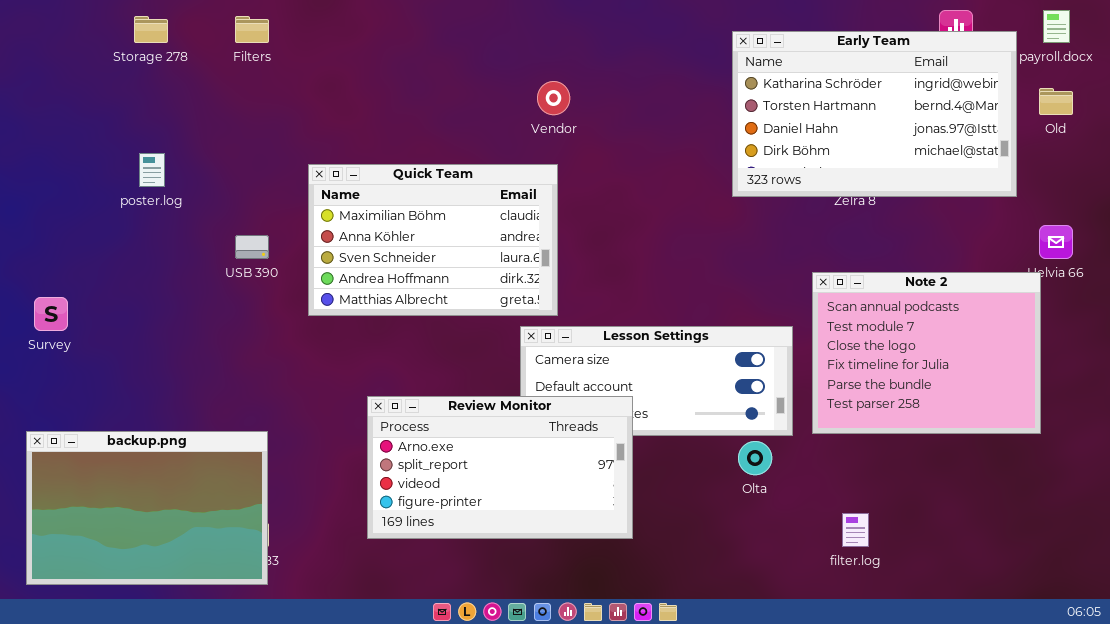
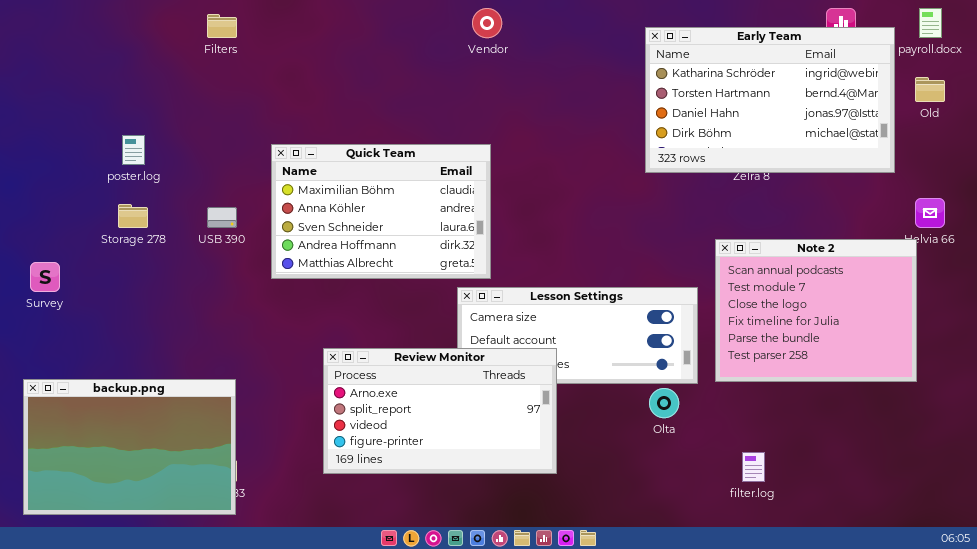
Storage 278: [134,16,168,43] -> [118,204,148,228], moved
Vendor: [537,81,570,115] -> [472,8,502,38], moved

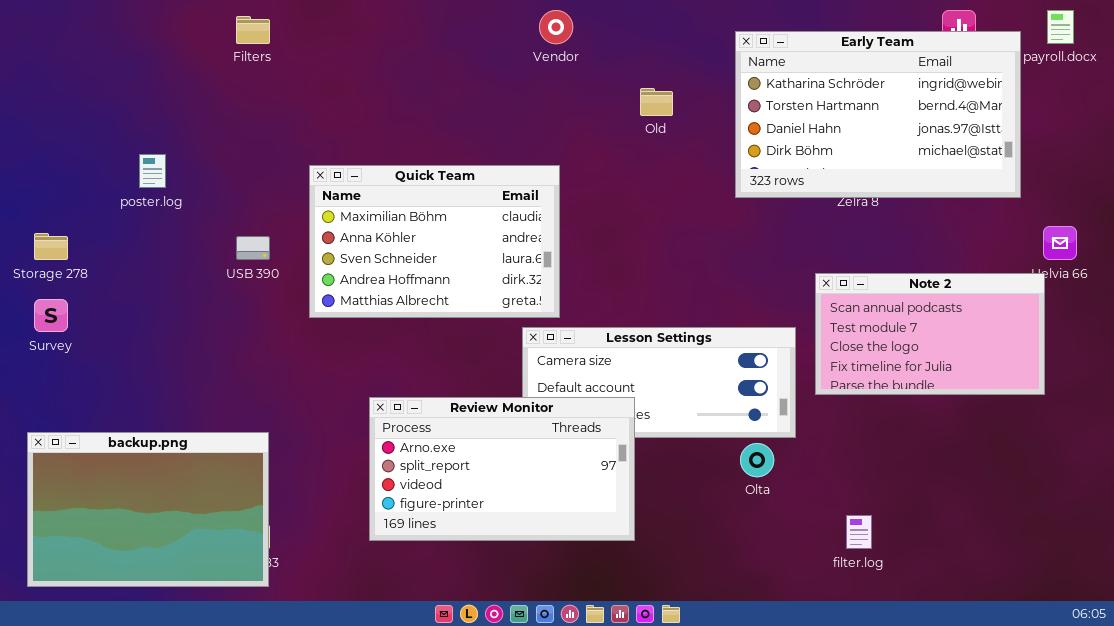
Old: [915,77,945,102] -> [640,88,673,116], moved
Storage 278: [118,204,148,228] -> [34,233,68,260], moved
Note 2: [715,239,917,382] -> [815,273,1045,395], resized

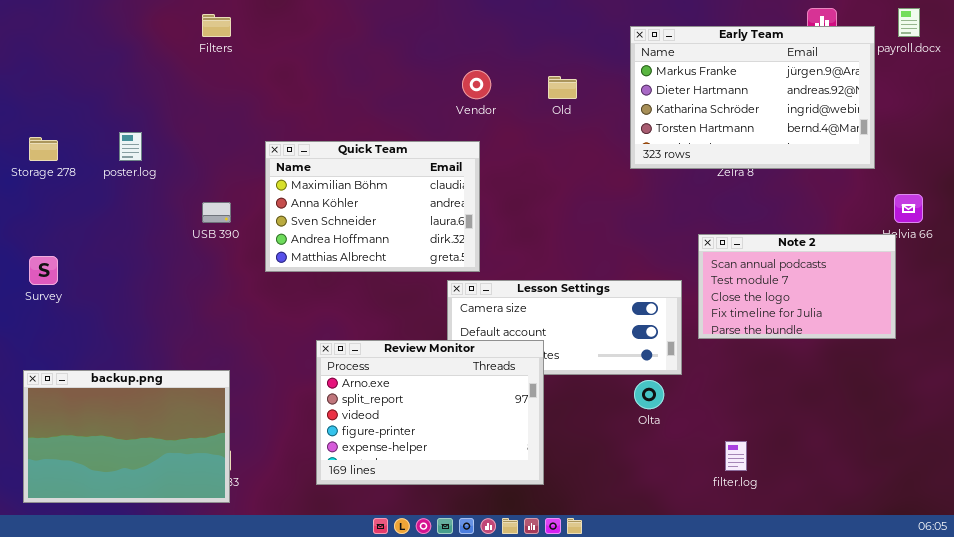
Vendor: [539,10,573,44] -> [462,70,491,99], moved
Early Team: [735,31,1021,198] -> [630,26,875,169], scrolled up 2 rows
Storage 278: [34,233,68,260] -> [29,137,58,161], moved
Review Monitor: [369,397,635,541] -> [316,340,544,485], resized

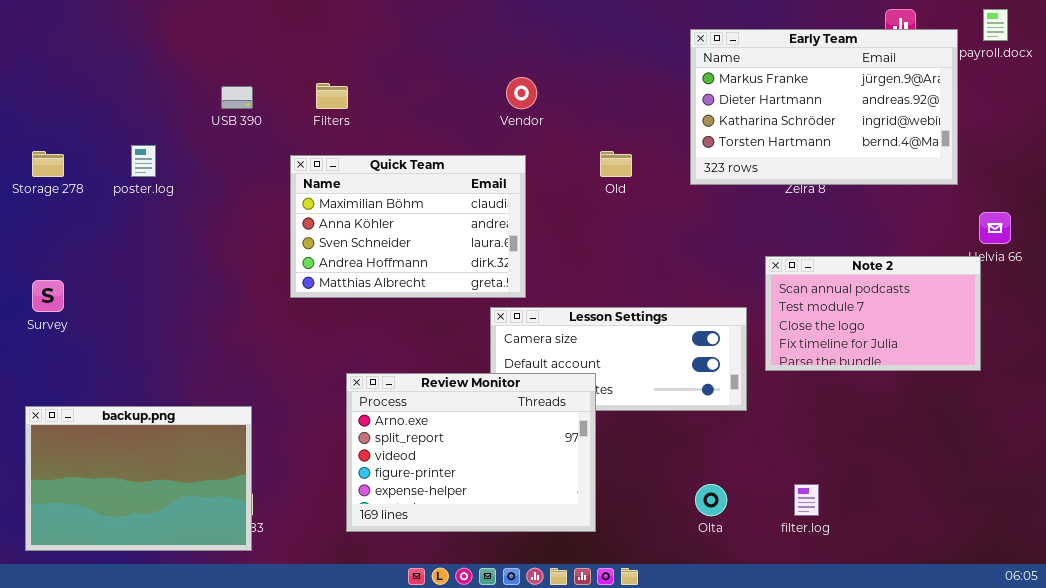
Filters: [202,14,231,37] -> [316,83,348,109], moved
Old: [548,76,577,99] -> [600,151,632,177], moved
USB 390: [202,202,231,223] -> [221,86,253,109], moved
Olta: [634,380,664,409] -> [695,484,727,516], moved

